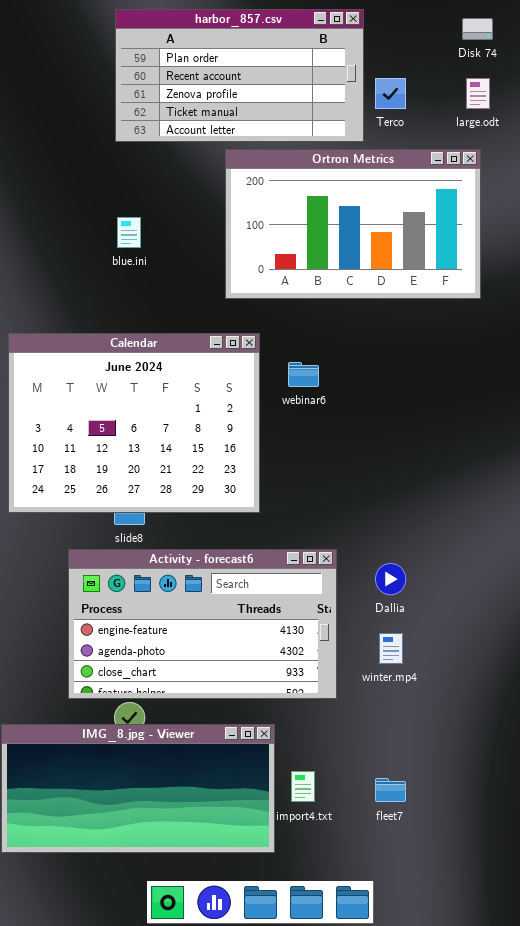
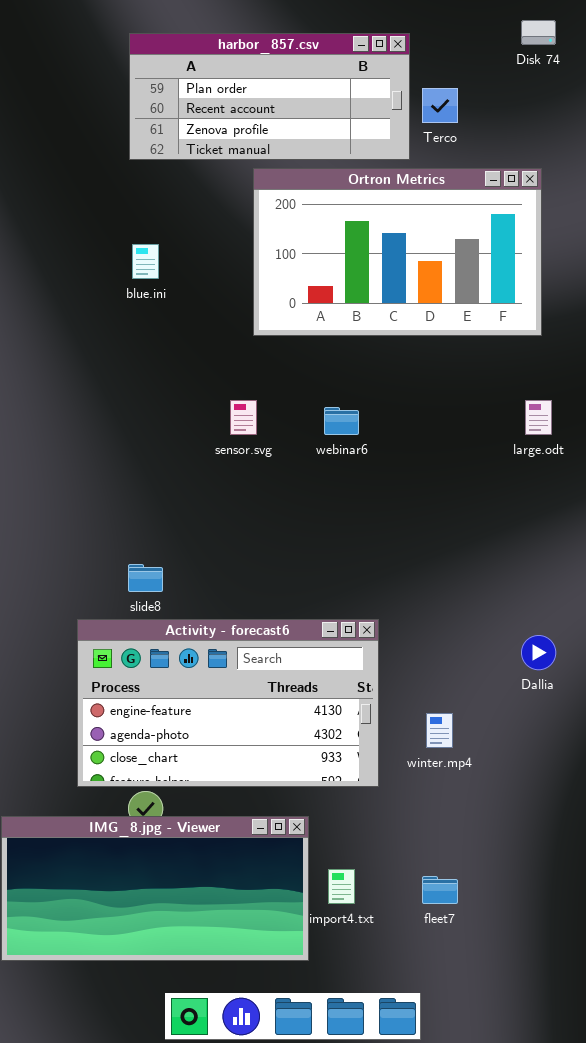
harbor_857.csv: [115,9,364,142] -> [129,33,410,160], resized
large.odt: [466,78,490,109] -> [525,400,552,435], moved
Calendar: [8,333,260,513] -> none, closed
Dallia: [375,563,406,595] -> [521,635,556,670], moved

